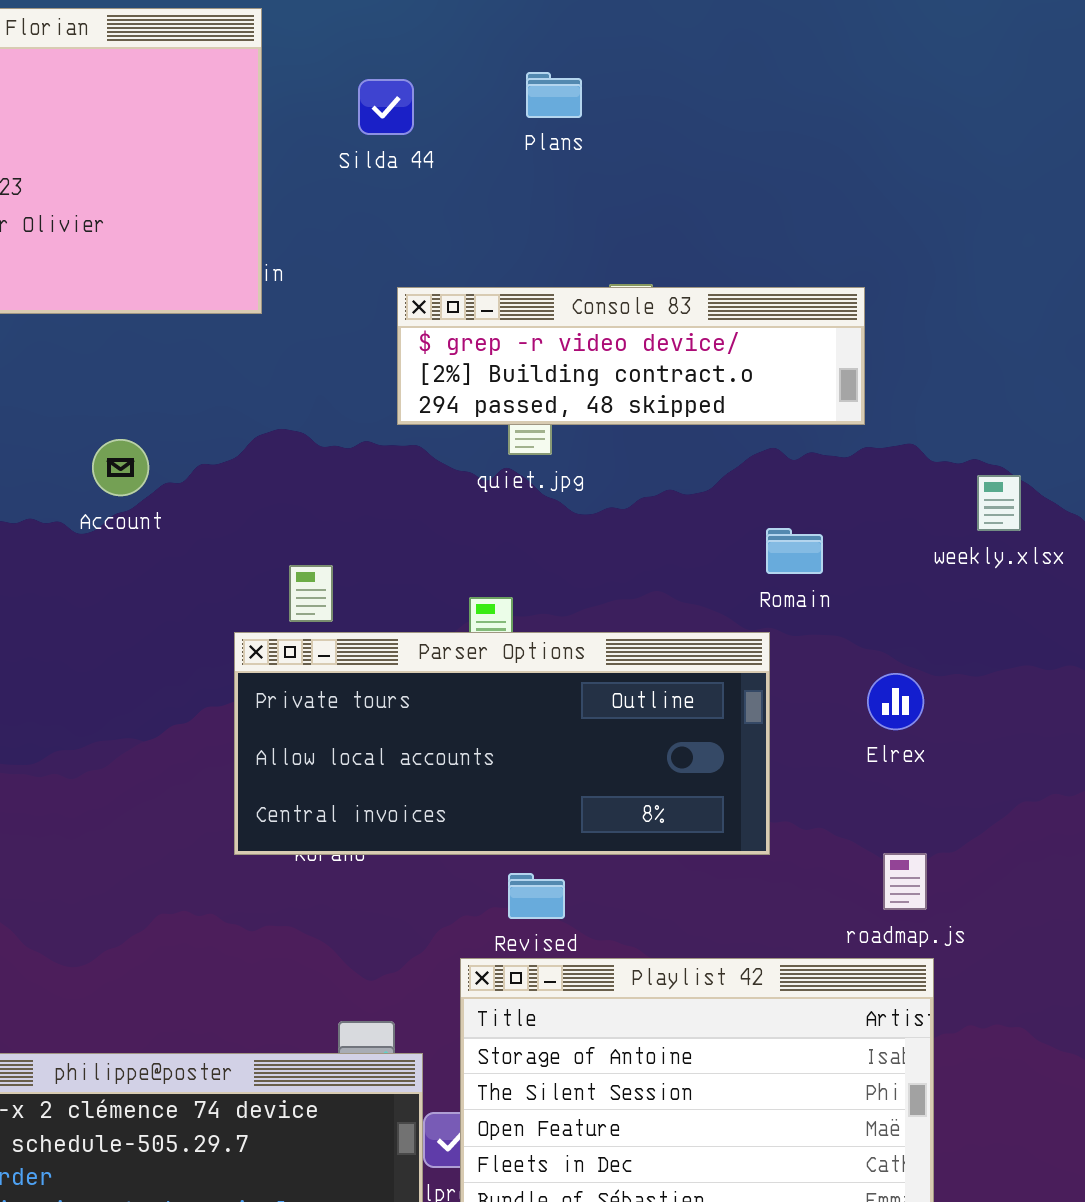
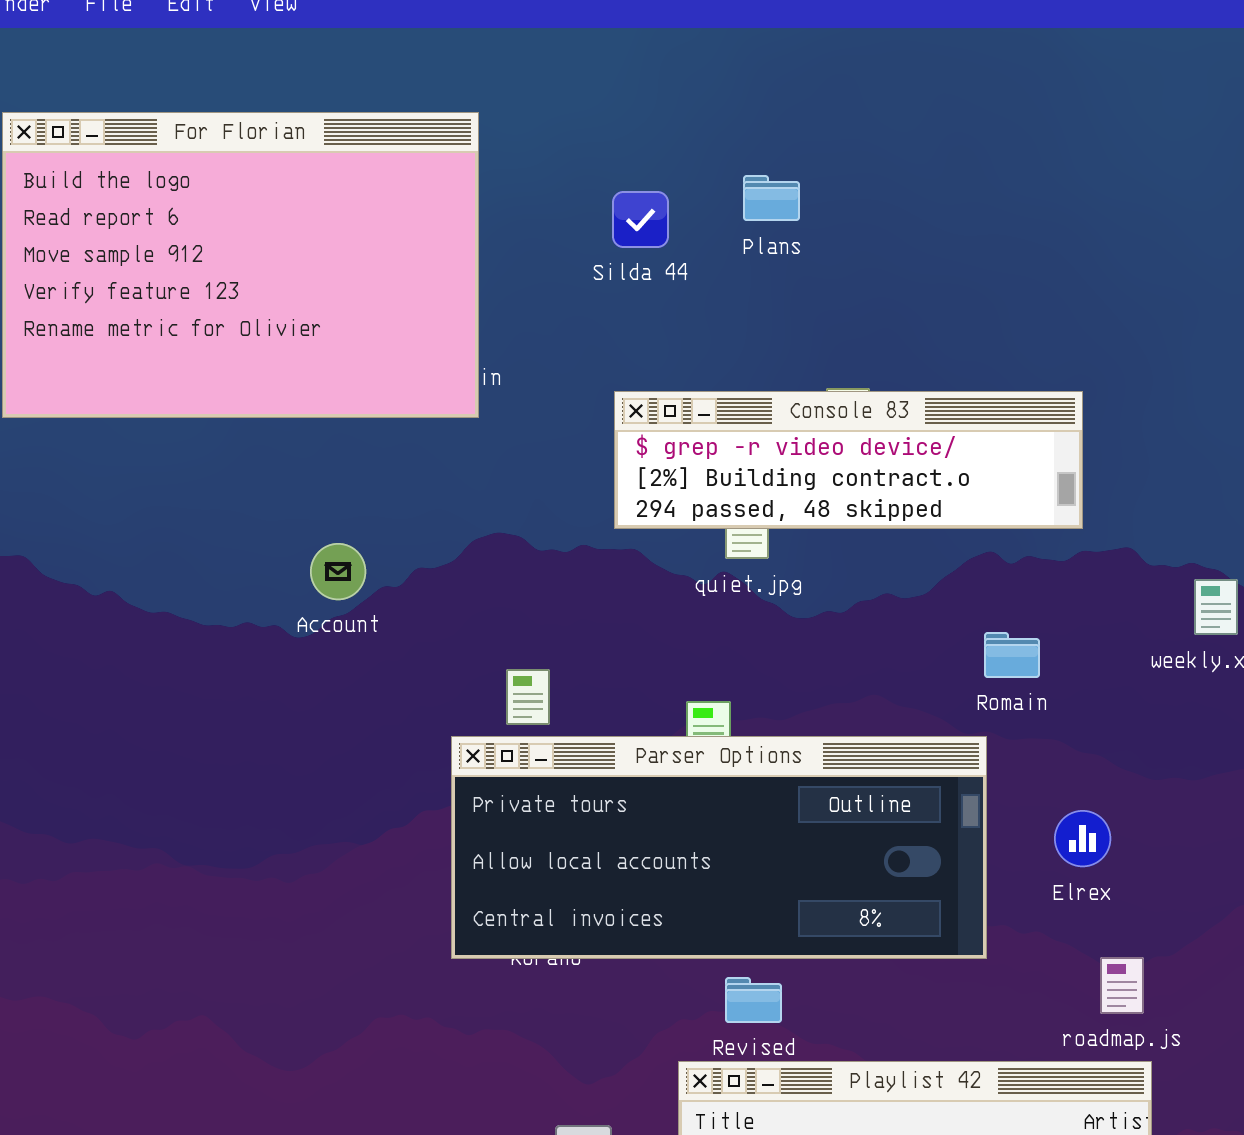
Silda 44: [358,79,414,135] -> [612,191,669,248], moved
Elrex: [867,673,924,730] -> [1054,810,1111,867], moved

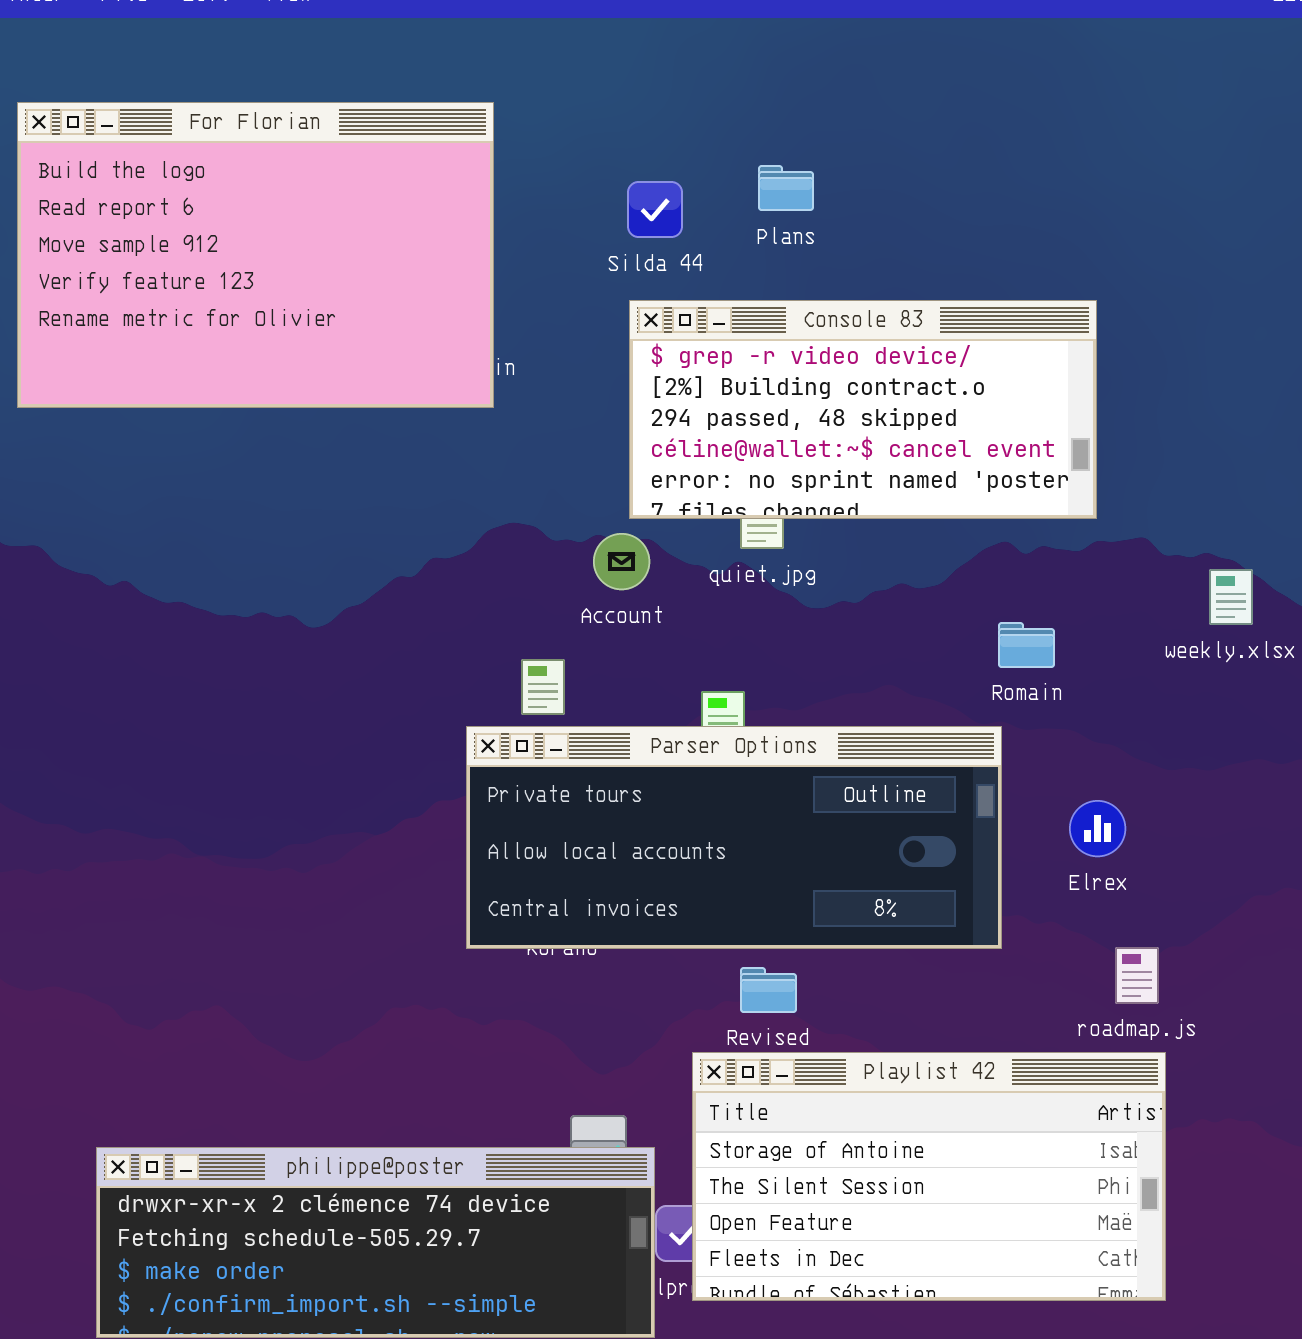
Console 83: [614,391,1083,529] -> [629,300,1097,519], resized
Account: [310,543,366,600] -> [593,533,650,590], moved

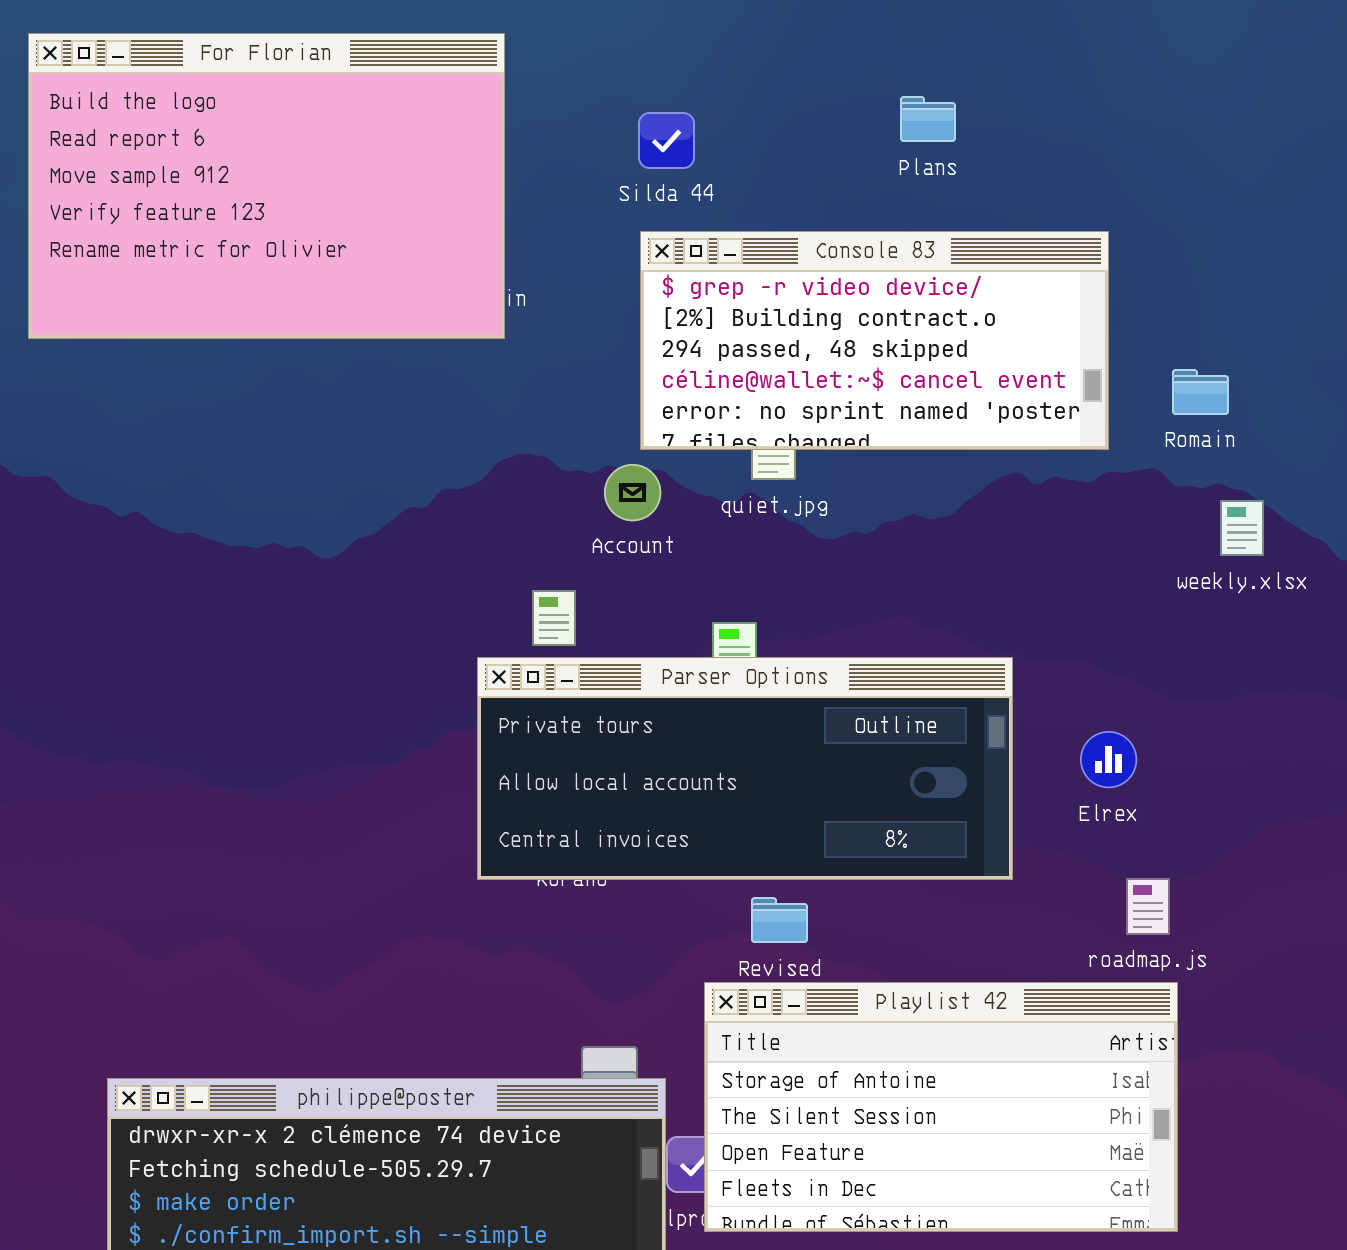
Plans: [758,165,814,211] -> [900,96,956,142], moved
Romain: [998,622,1055,668] -> [1172,369,1229,415], moved

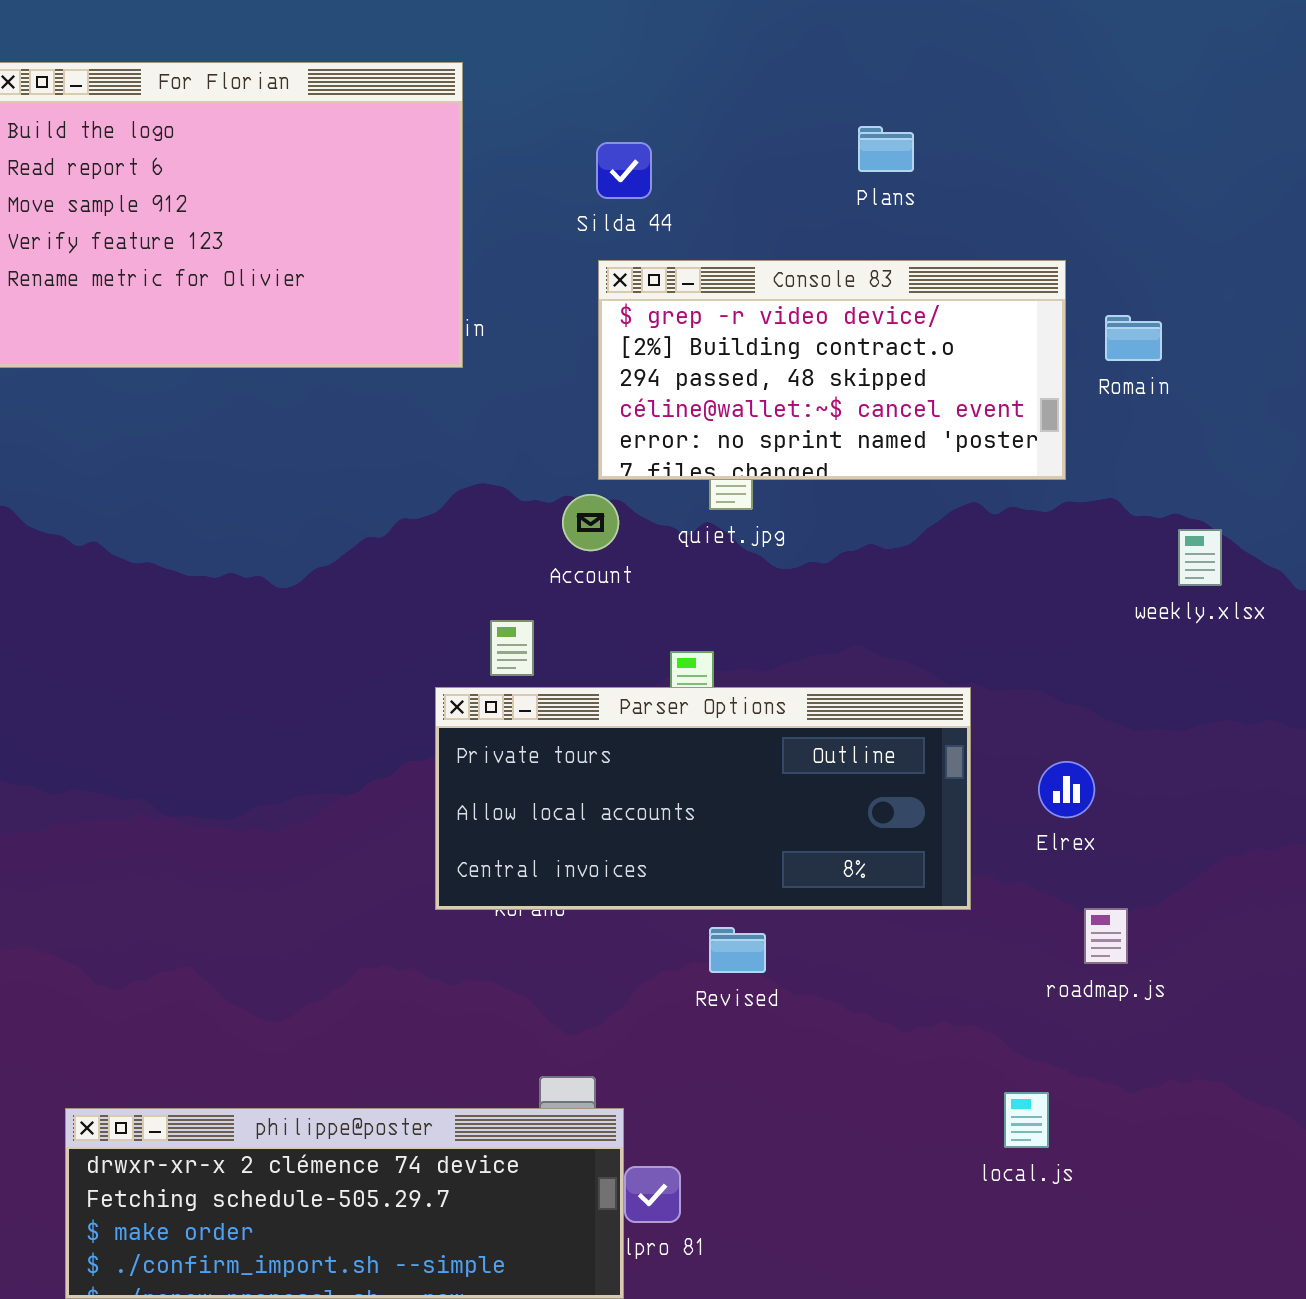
Romain: [1172,369,1229,415] -> [1105,315,1162,361], moved
Playlist 42: [704,982,1178,1232] -> none, closed

